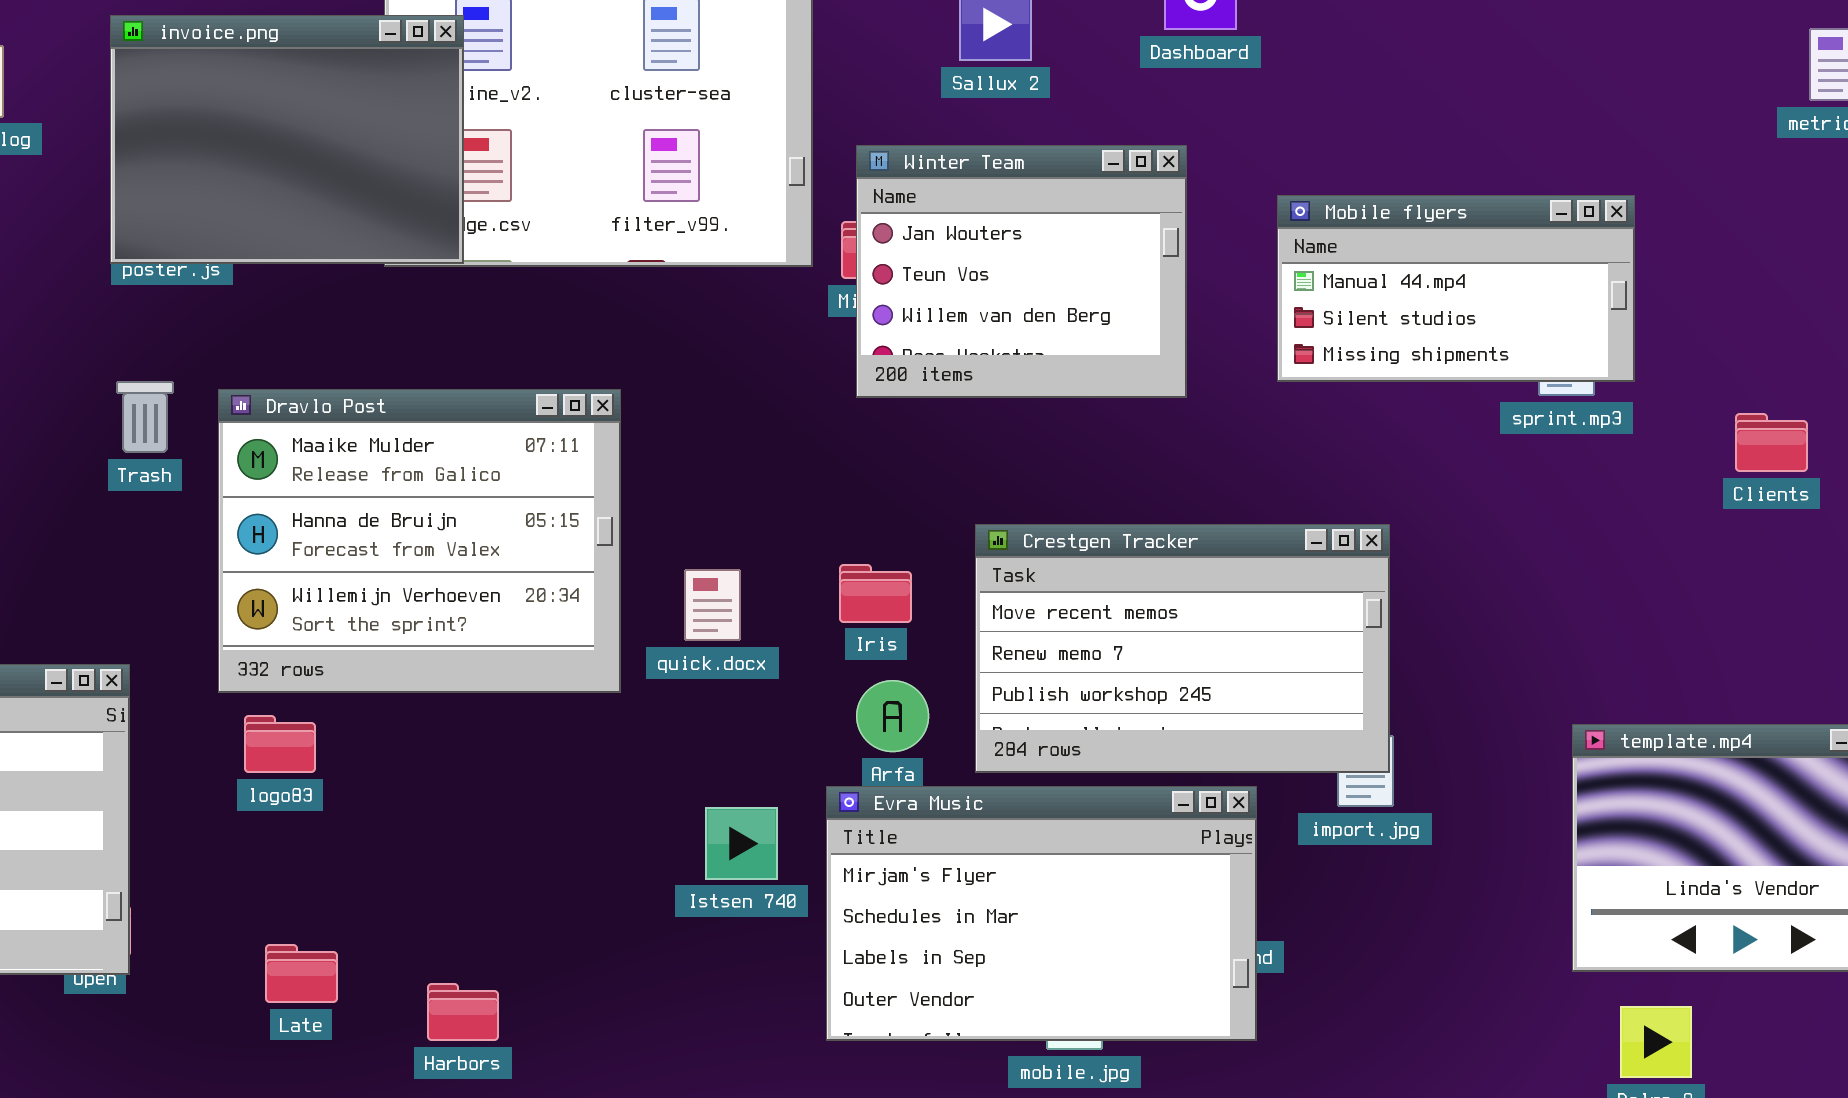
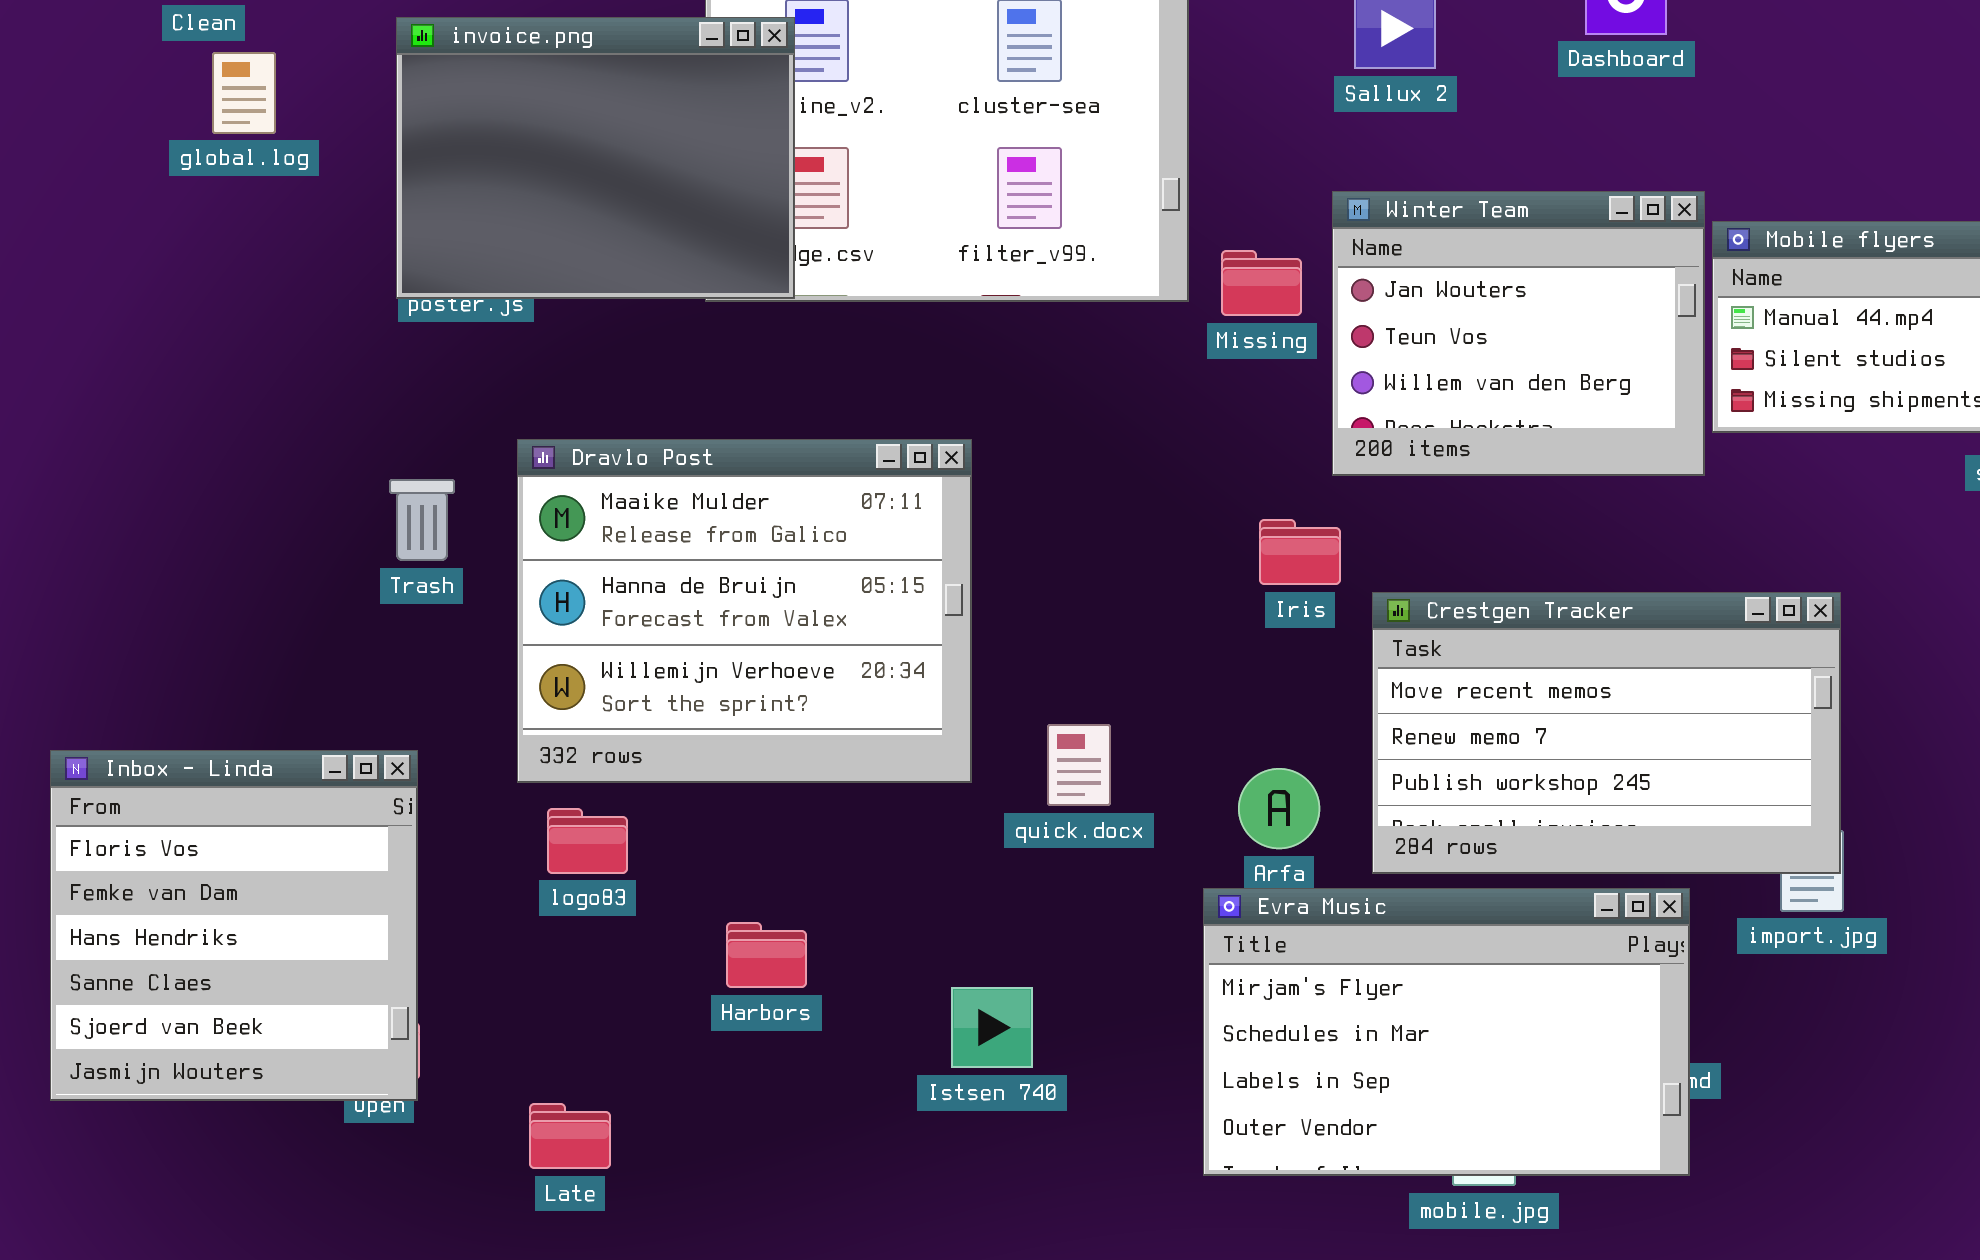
Winter Team: [856,145,1187,398] -> [1332,191,1705,476], moved
Trash: [116,381,174,453] -> [389,479,455,561], moved
Iris: [839,564,912,623] -> [1259,519,1341,585], moved
quick.docx: [684,569,741,641] -> [1047,724,1111,806], moved
Istsen 740: [705,807,778,880] -> [951,987,1033,1068], moved
Late: [265,944,338,1003] -> [529,1103,611,1169], moved
Harbors: [427,983,499,1041] -> [726,922,807,988], moved

